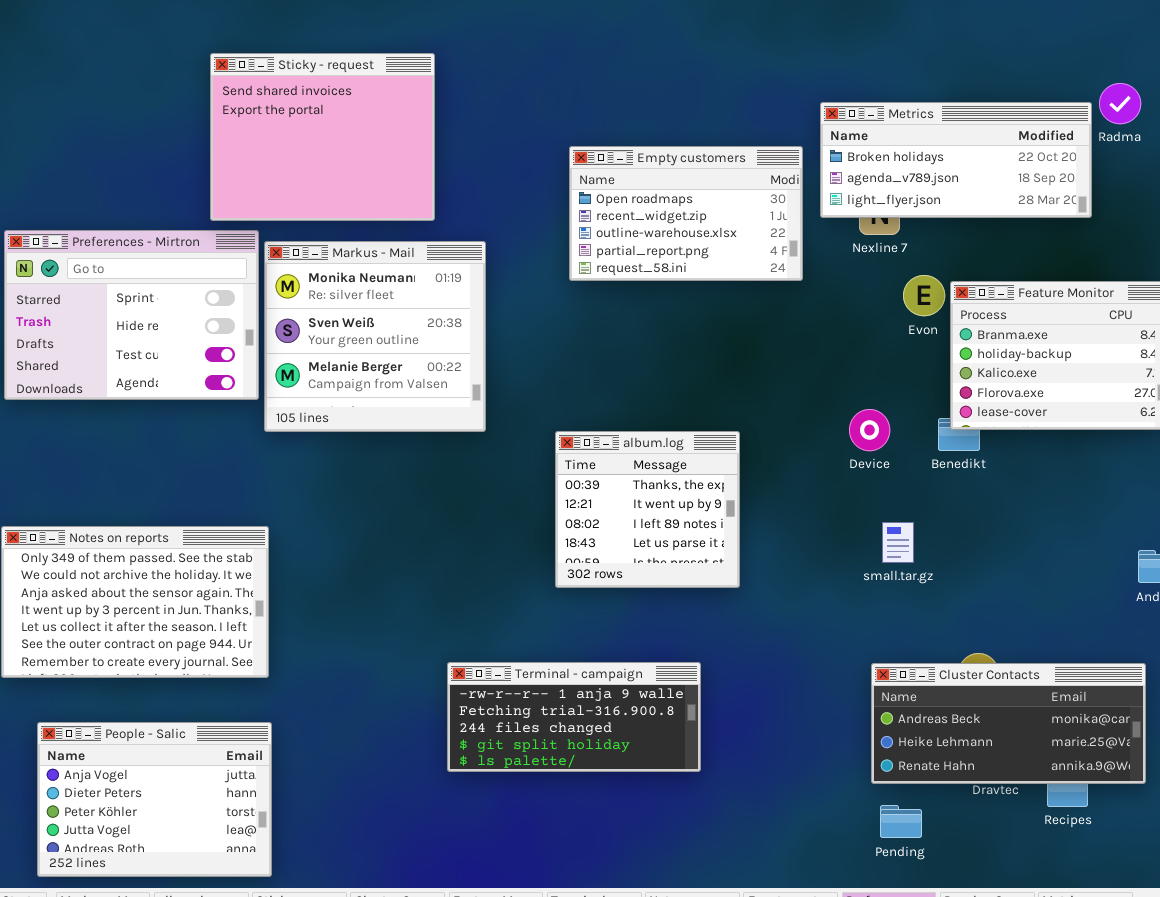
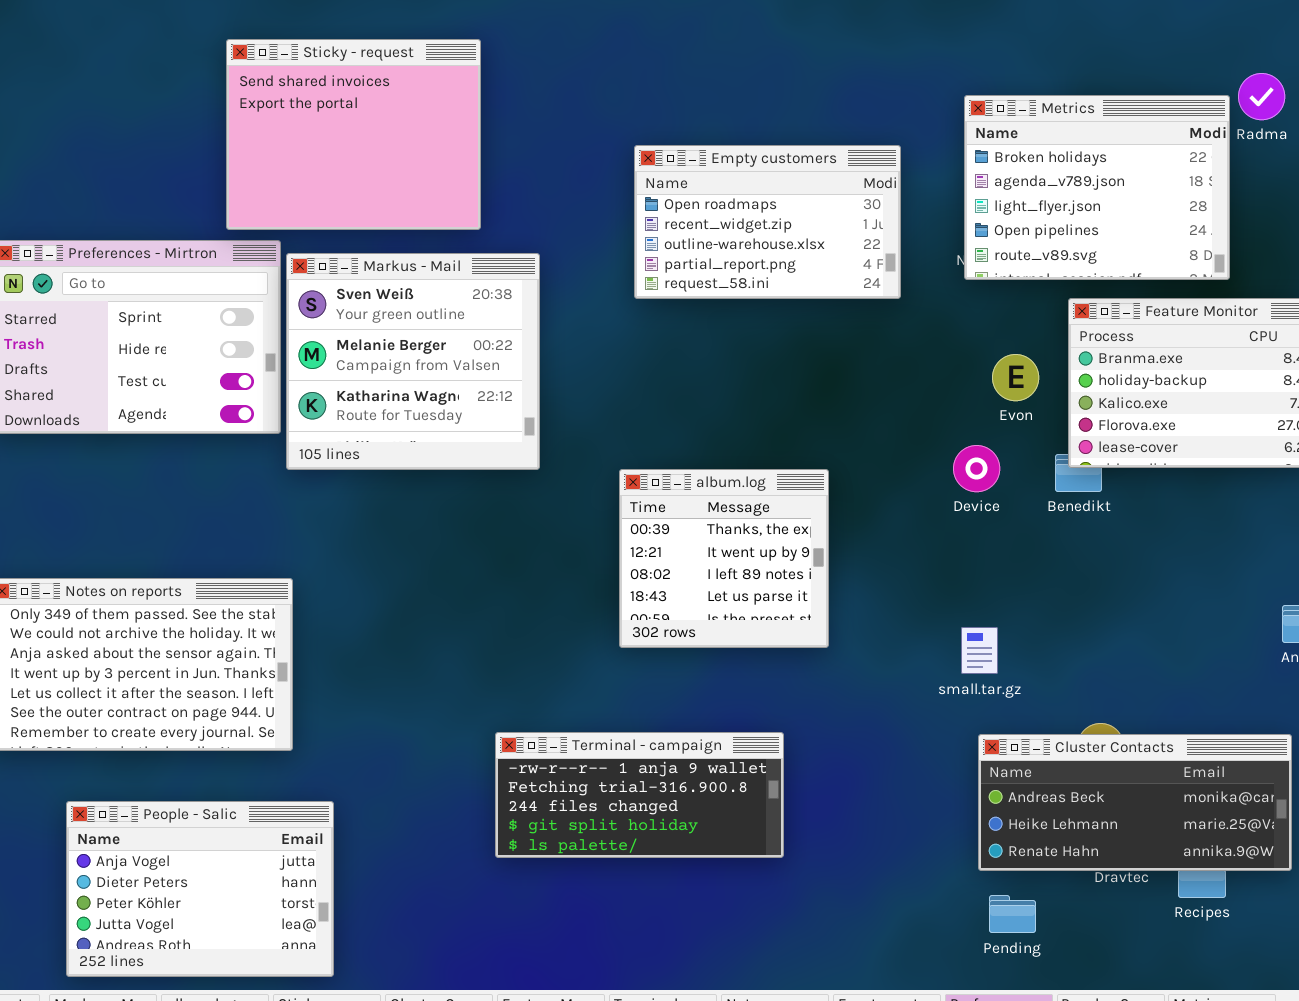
Metrics: [820,102,1092,218] -> [964,95,1230,280], resized
Markus - Mail: [264,241,486,432] -> [286,253,540,470], scrolled down 1 row
Evon: [903,275,945,316] -> [992,354,1039,401], moved
small.tar.gz: [882,522,914,563] -> [961,627,998,674], moved
People - Salic: [37,722,272,877] -> [66,801,334,977], moved

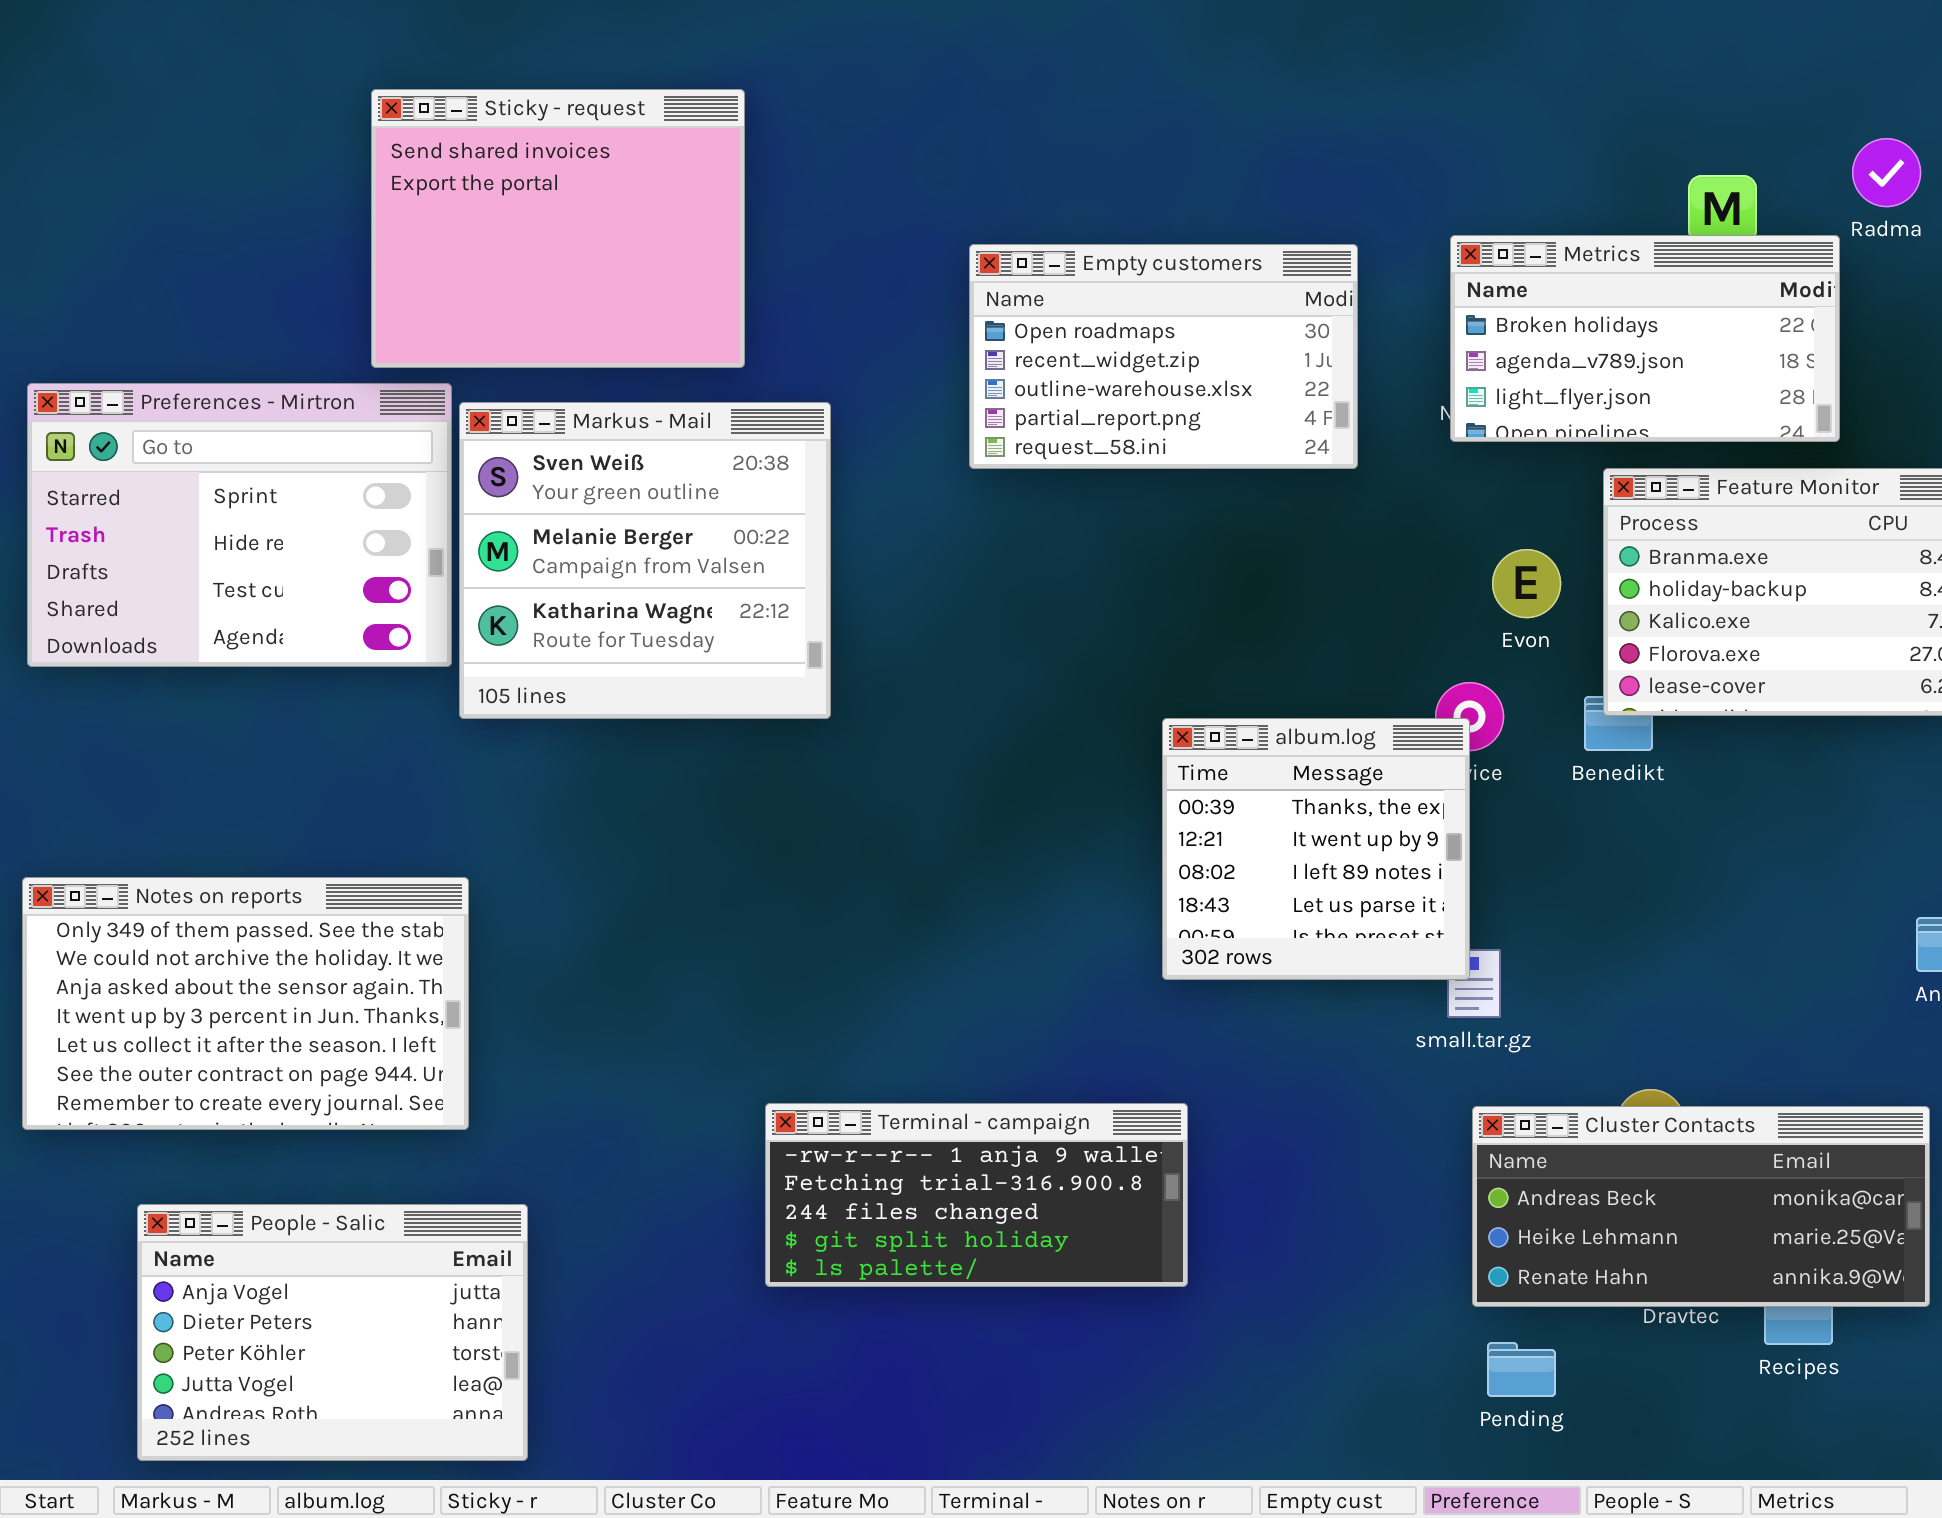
Metrics: [964,95,1230,280] -> [1450,235,1840,442], resized
album.log: [619,469,829,648] -> [1162,718,1470,980], moved

